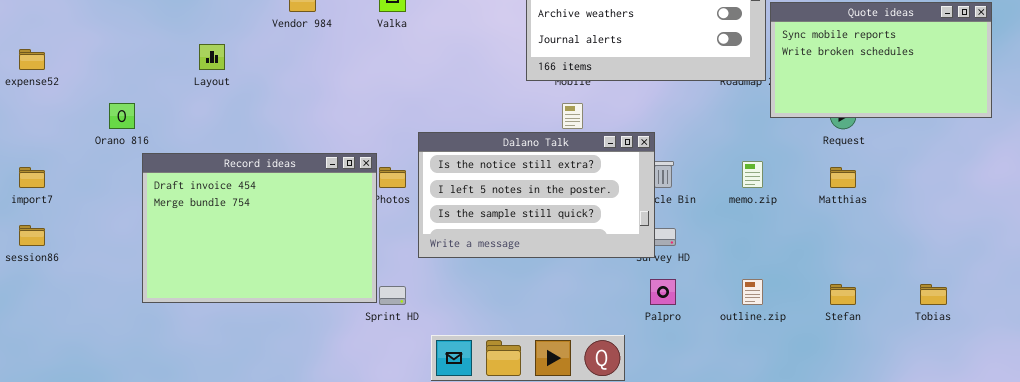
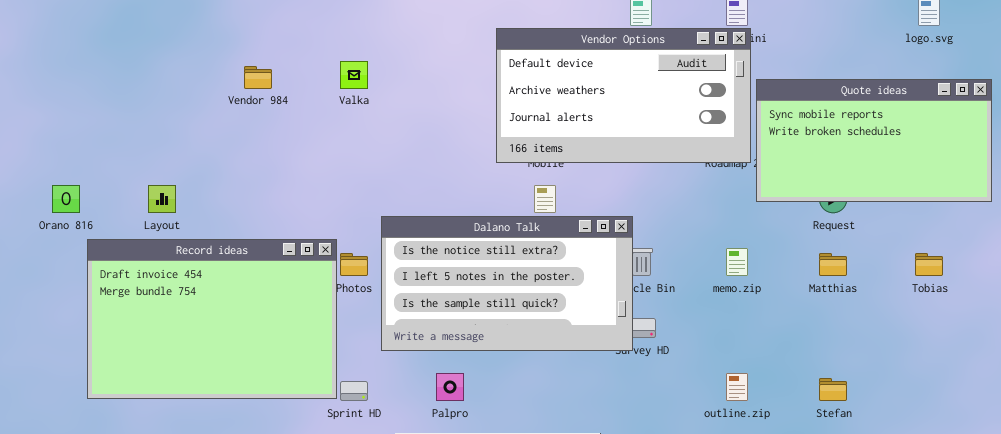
Layout: [199,44,225,70] -> [148,185,176,213], moved
Palpro: [650,279,676,305] -> [436,373,464,401], moved
Tobias: [920,284,947,305] -> [915,253,943,276], moved

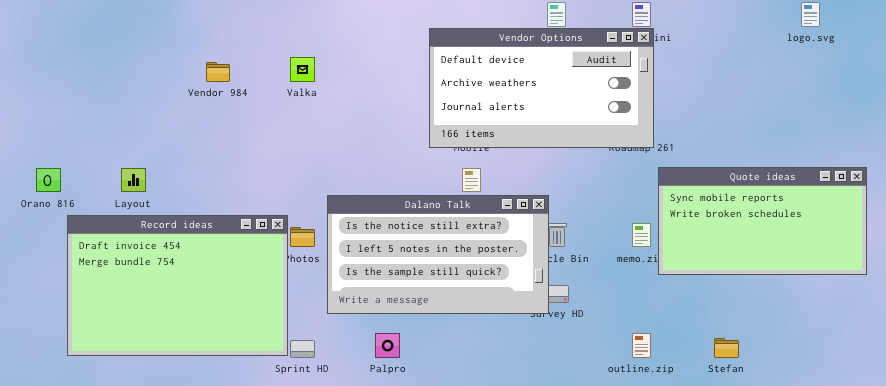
Quote ideas: [756,79,992,202] -> [658,167,867,275], moved

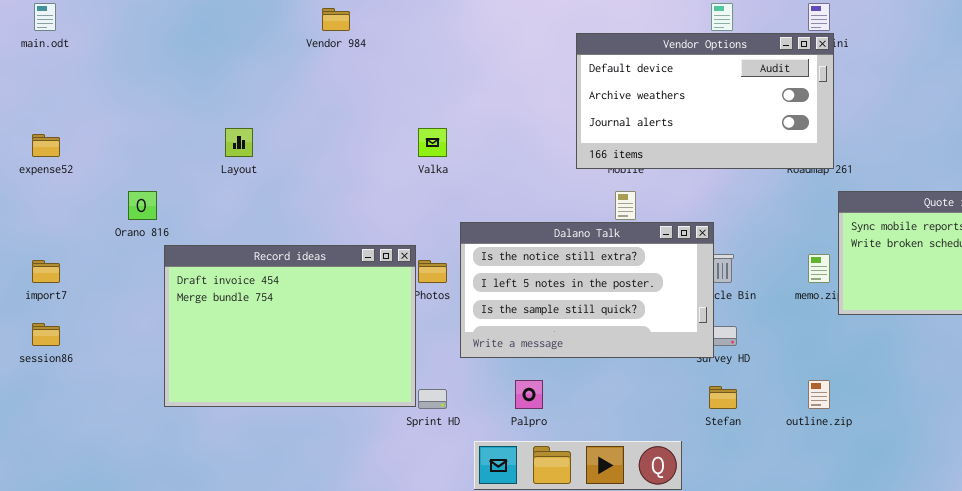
Valka: [290,57,315,82] -> [418,128,447,157], moved
Vendor 984: [206,62,230,82] -> [322,8,350,31], moved
Layout: [121,168,146,192] -> [225,128,253,157], moved
Stefan: [714,338,739,358] -> [709,386,737,409], moved

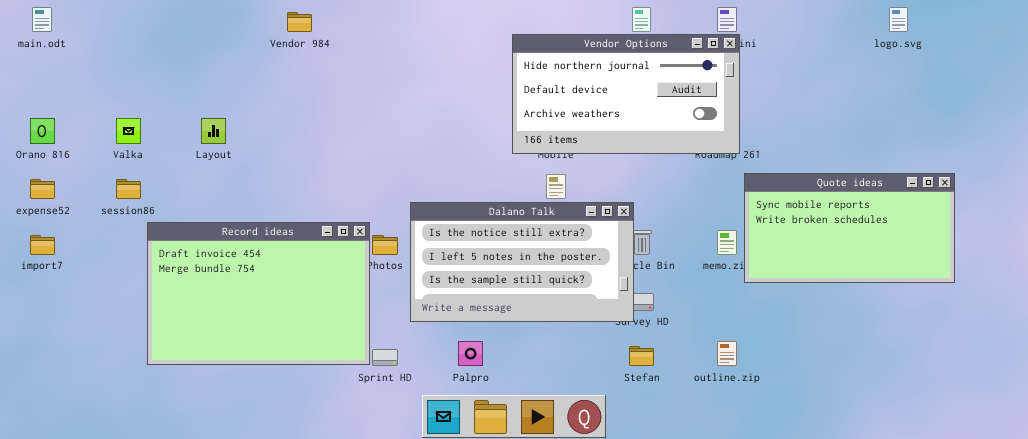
Vendor Options: [576,33,834,169] -> [512,34,740,154], scrolled up 1 row
Valka: [418,128,447,157] -> [116,118,141,144], moved
expense52: [32,134,60,157] -> [30,179,55,199], moved
Orano 816: [128,191,157,220] -> [30,118,55,144], moved
session86: [32,323,60,346] -> [116,179,141,199], moved

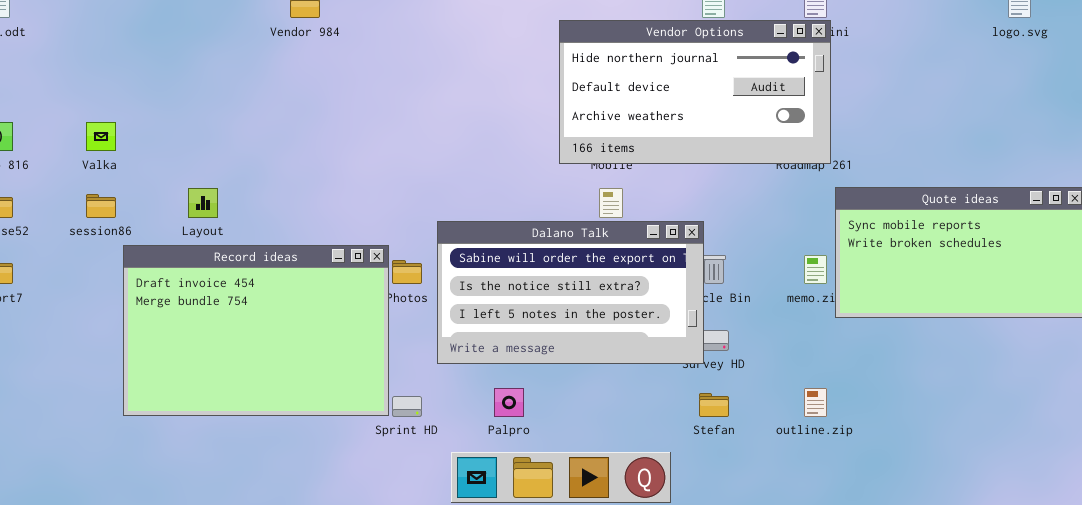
Layout: [201,118,226,144] -> [188,188,218,218], moved
Dalano Talk: [410,202,634,322] -> [437,221,704,364], scrolled up 1 row

